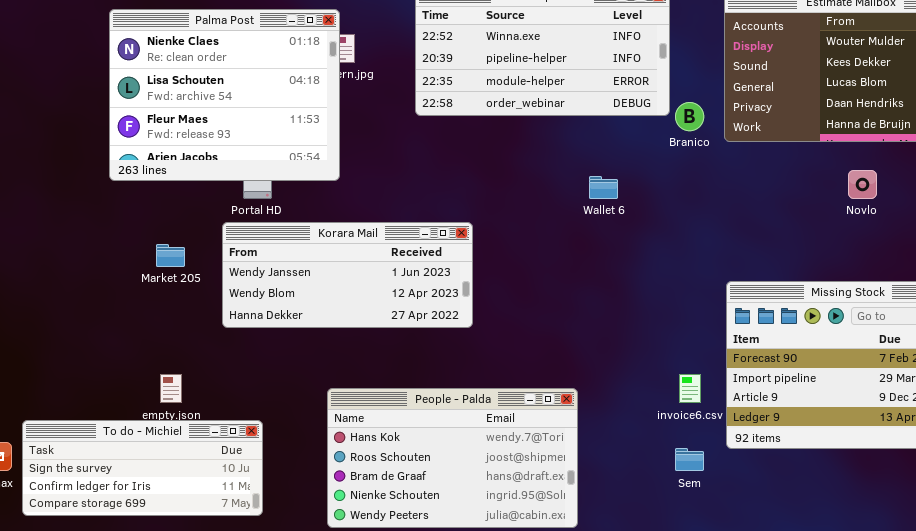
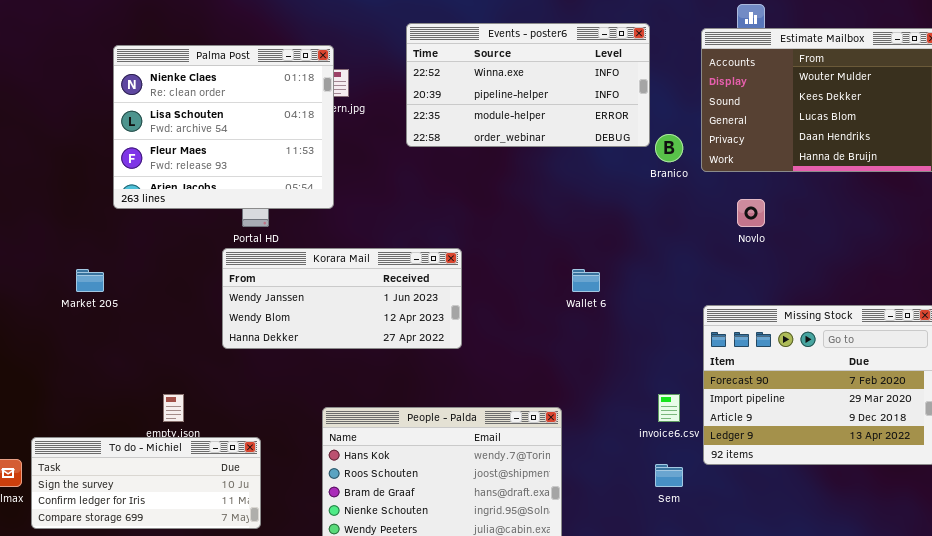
Novlo: [848,170,877,199] -> [737,199,765,227], moved
Wallet 6: [589,176,618,199] -> [572,269,600,292], moved
Market 205: [156,244,185,267] -> [76,269,104,292], moved

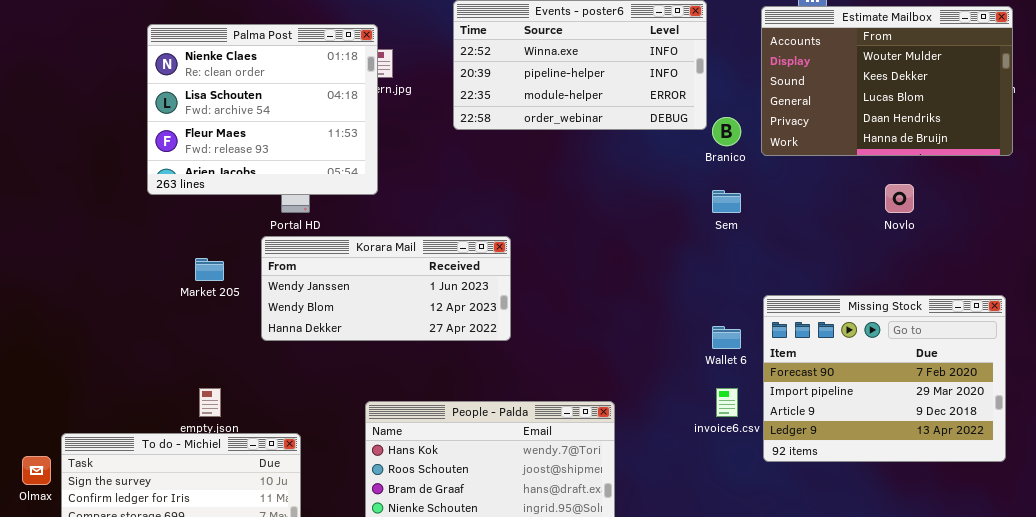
Novlo: [737,199,765,227] -> [885,184,914,213], moved
Market 205: [76,269,104,292] -> [195,258,224,281], moved
Wallet 6: [572,269,600,292] -> [712,326,741,349], moved
Sem: [655,464,683,487] -> [712,190,741,213], moved

